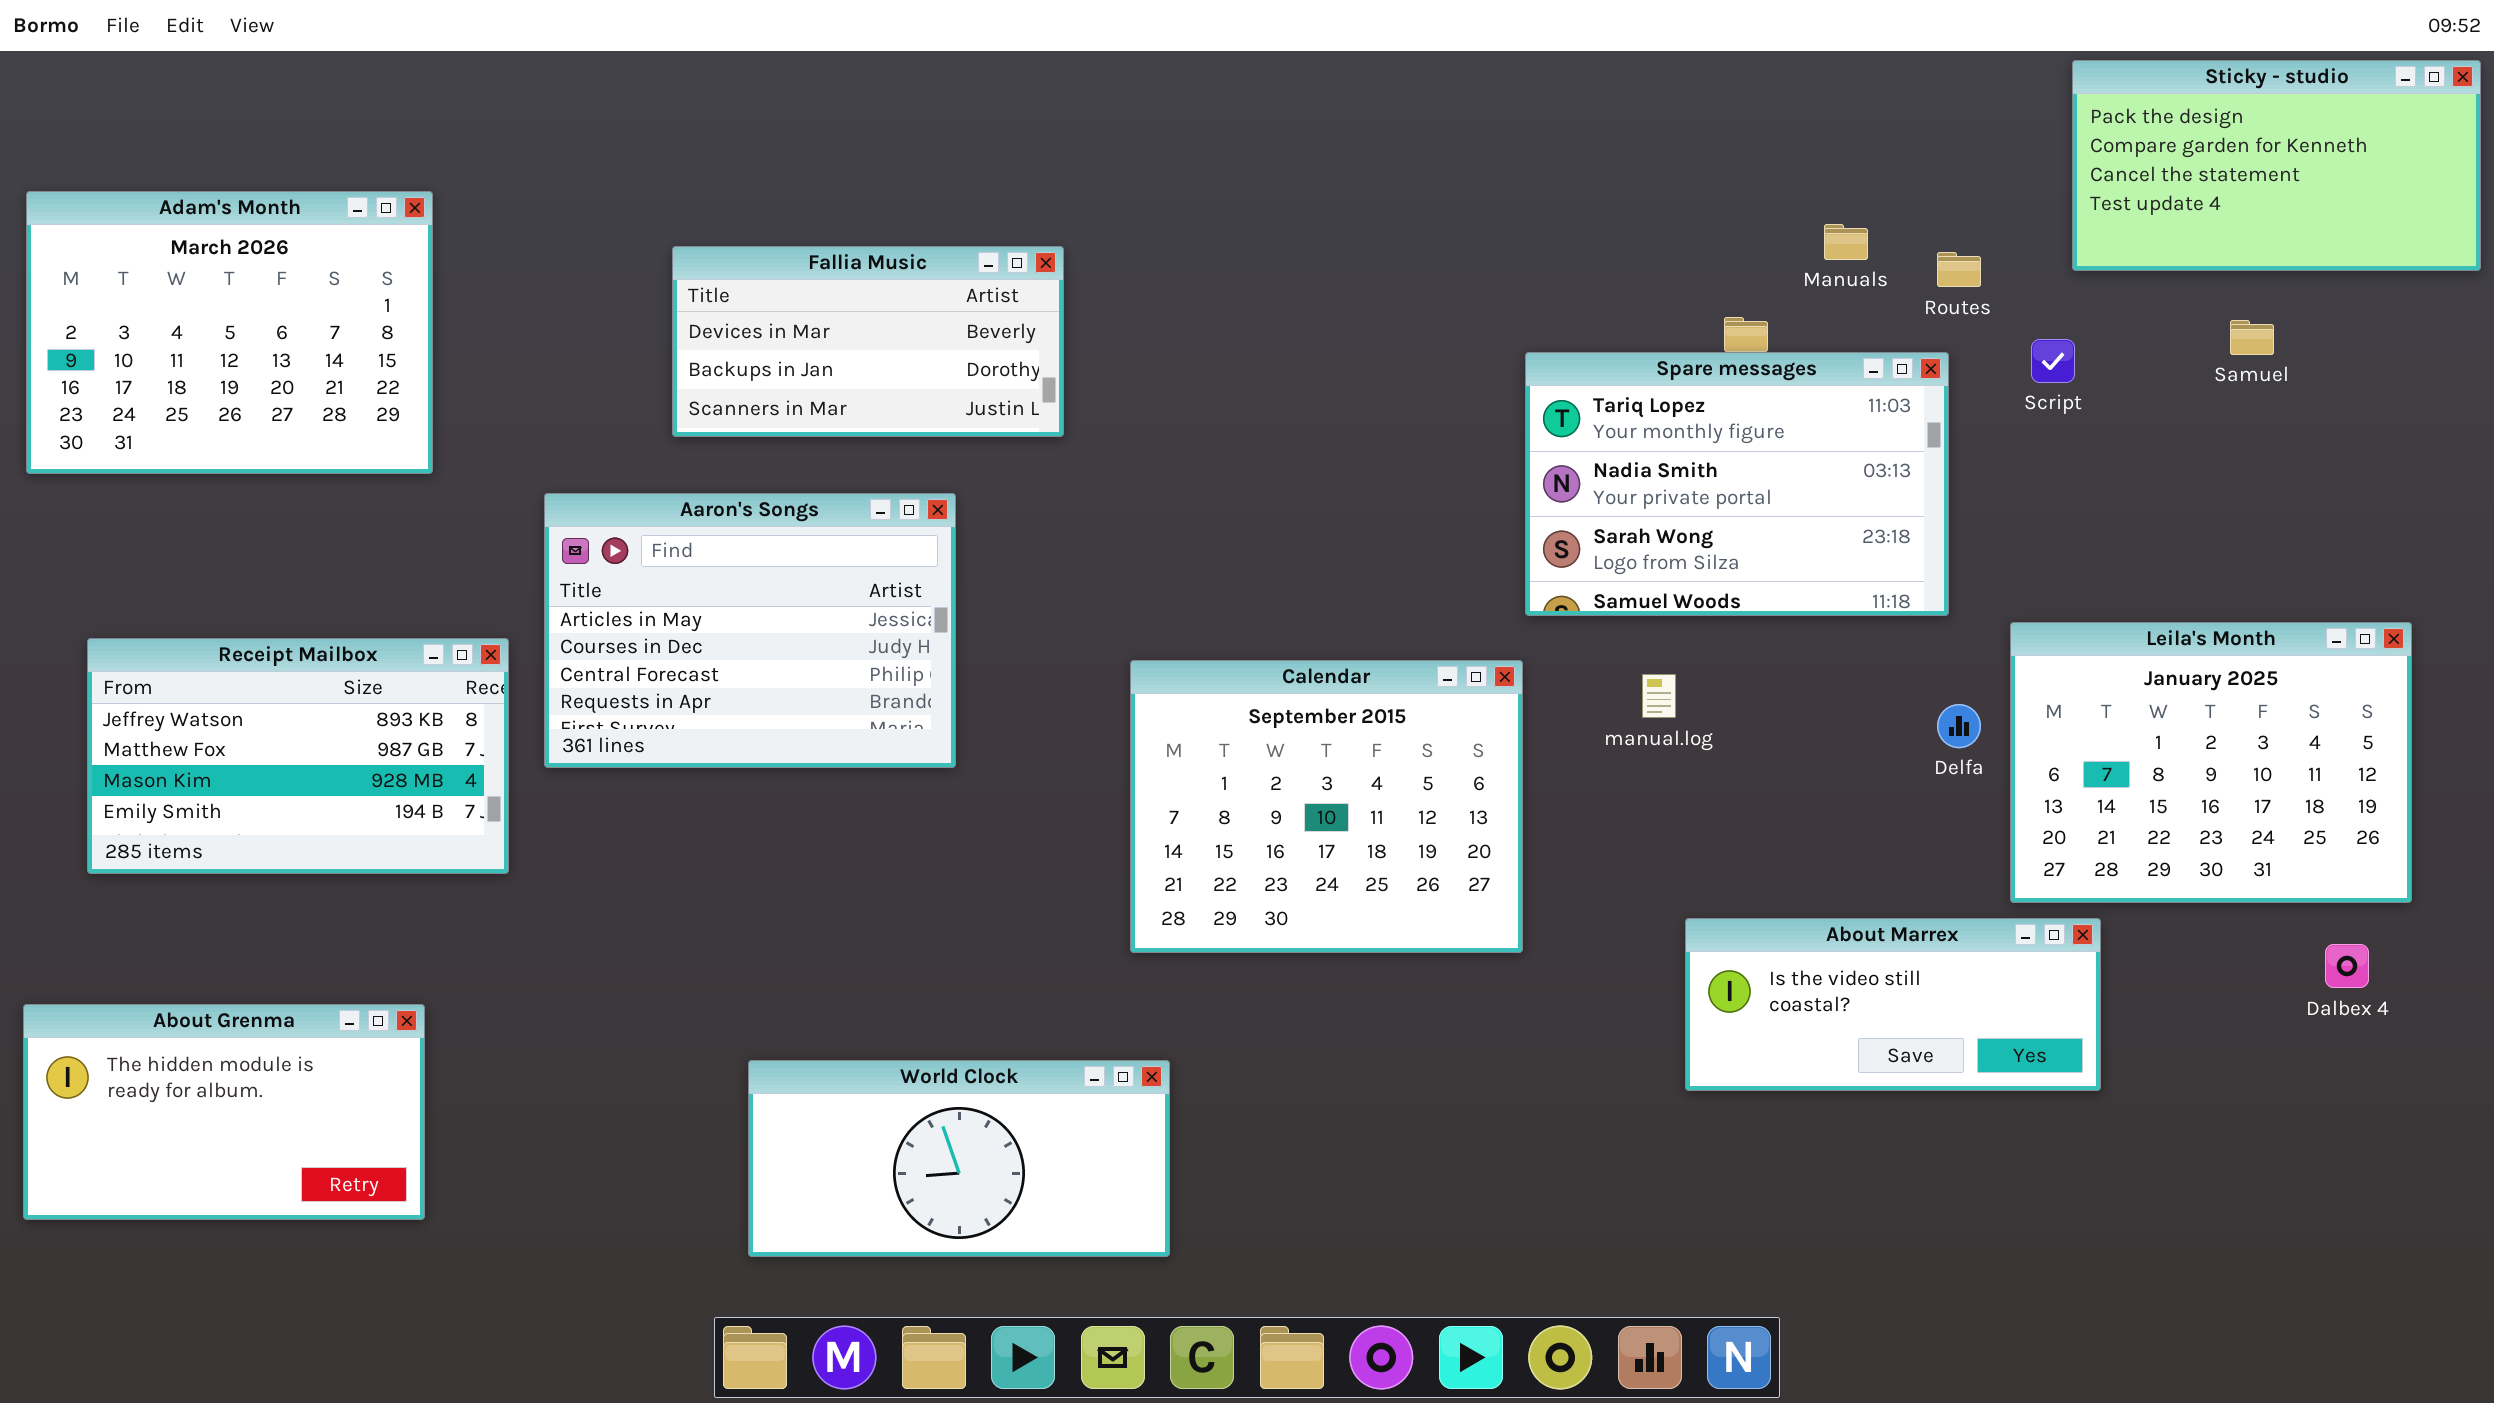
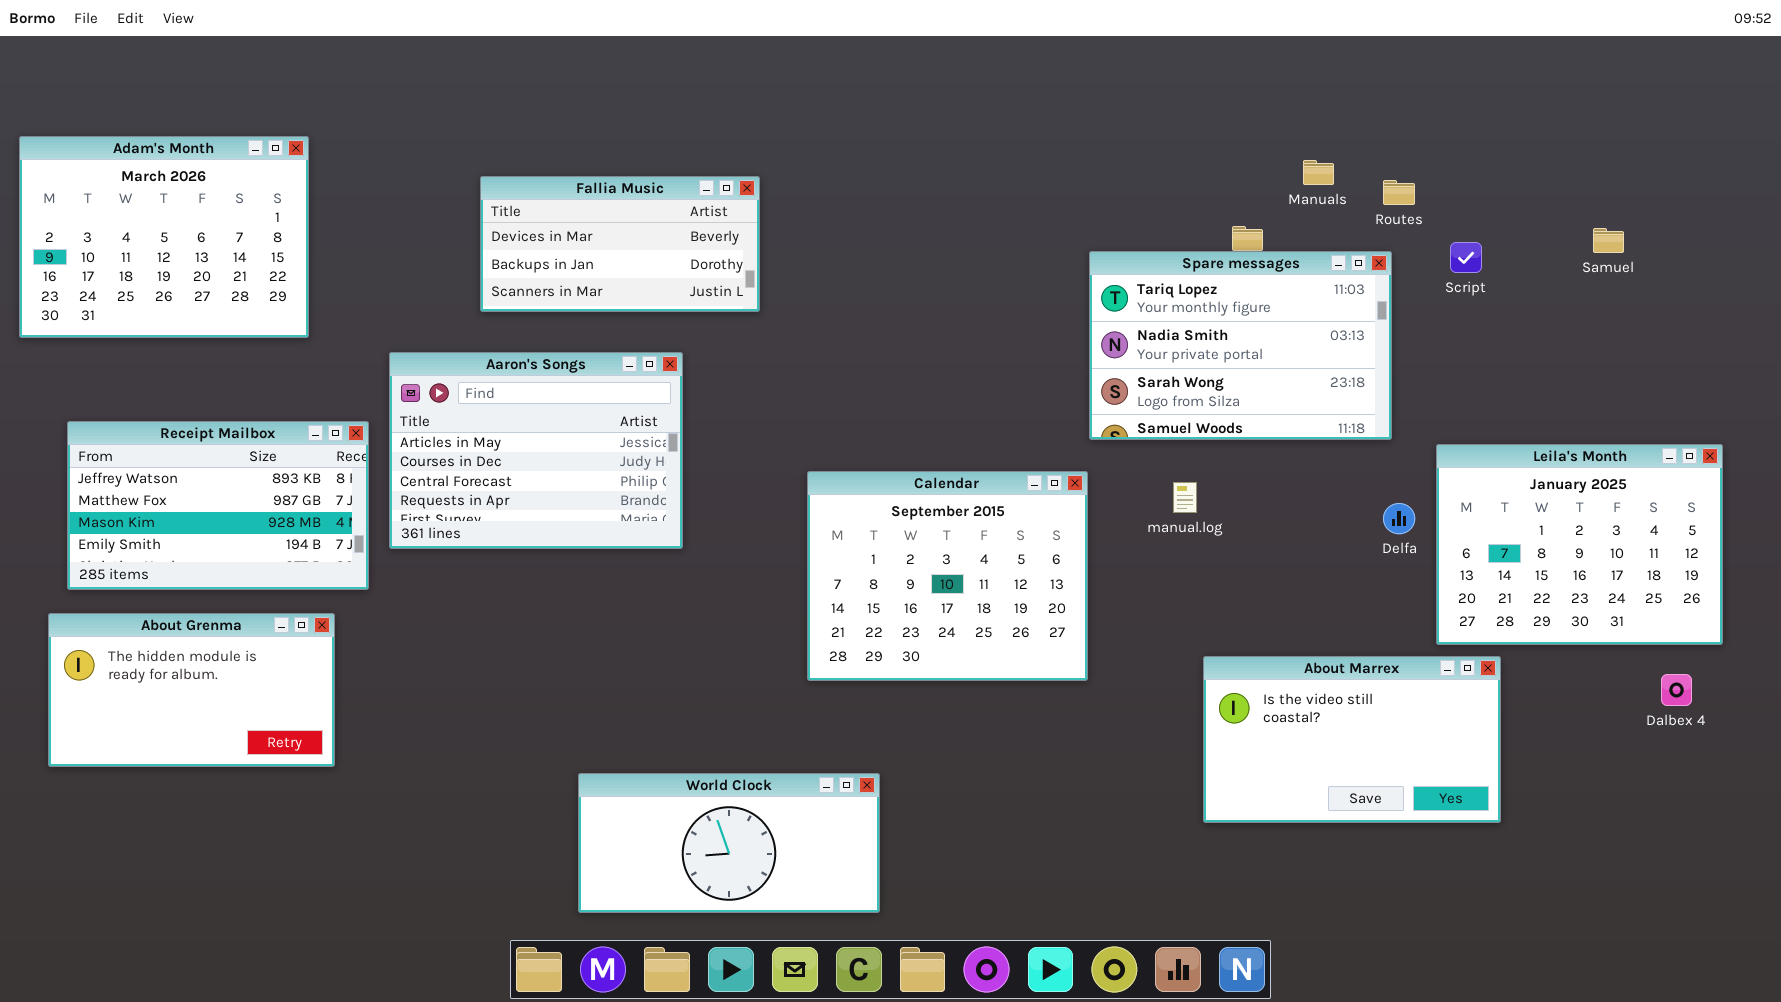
Sticky - studio: [2072,60,2481,271] -> none, closed
Receipt Mailbox: [87,638,509,874] -> [67,421,369,590], moved
About Marrex: [1685,918,2101,1091] -> [1203,656,1501,823], resized
About Grenma: [23,1004,425,1220] -> [48,613,335,767], moved
World Clock: [748,1060,1170,1257] -> [578,773,880,913], moved

